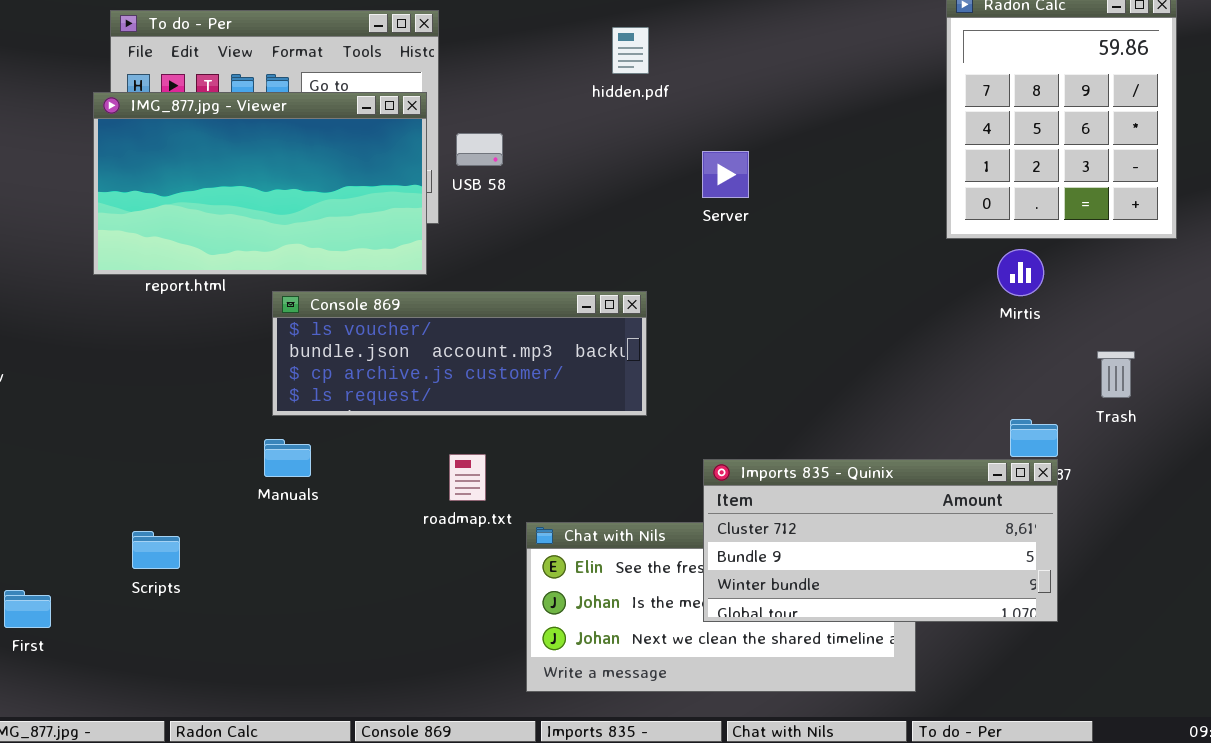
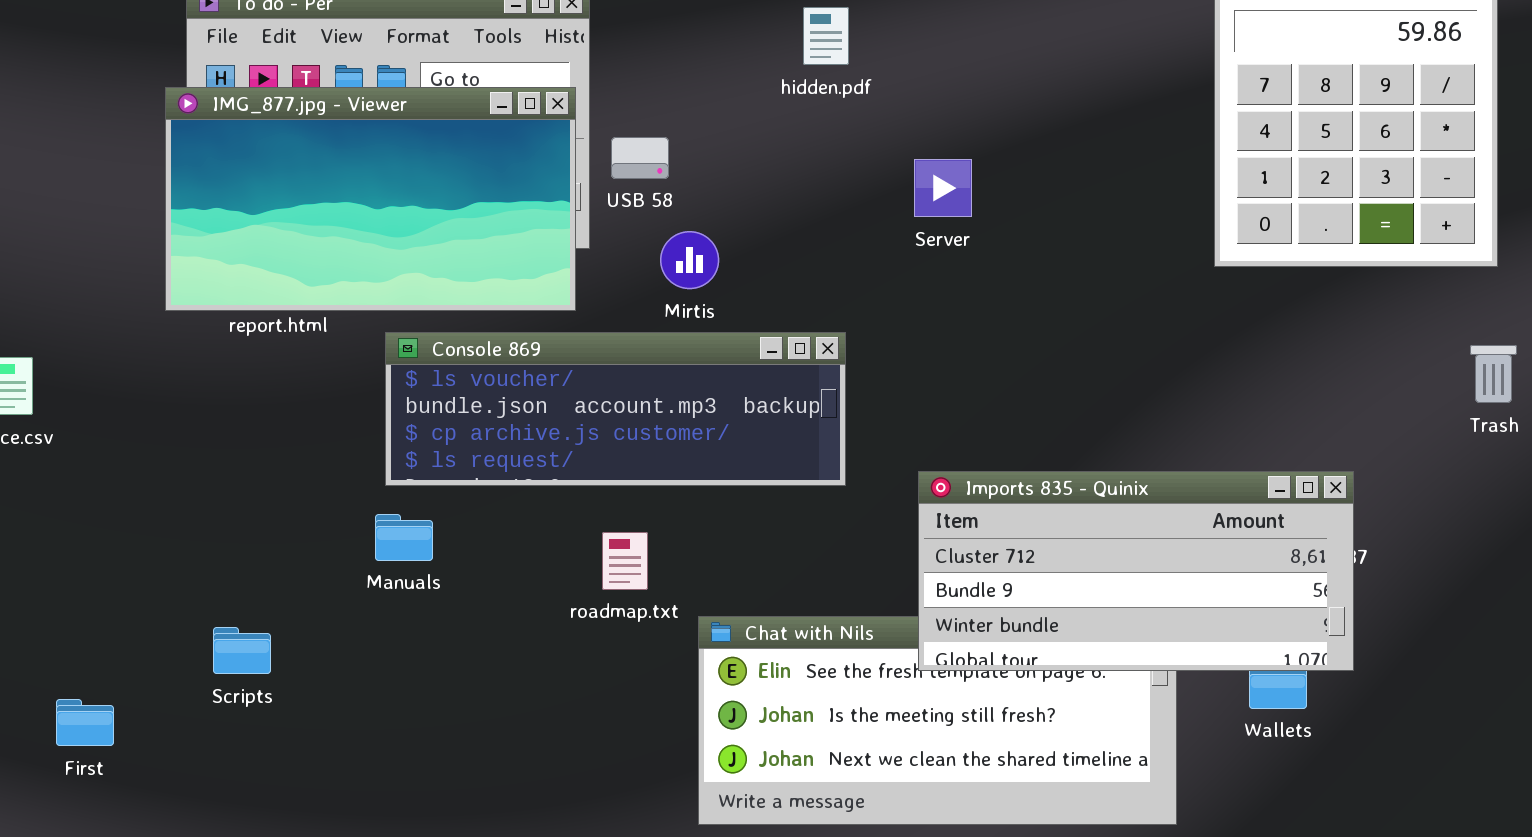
Mirtis: [997,249,1044,296] -> [660,231,719,289], moved
Trash: [1097,351,1135,398] -> [1470,345,1517,403], moved
Imports 835 - Quinix: [703,459,1058,622] -> [918,471,1354,671], moved

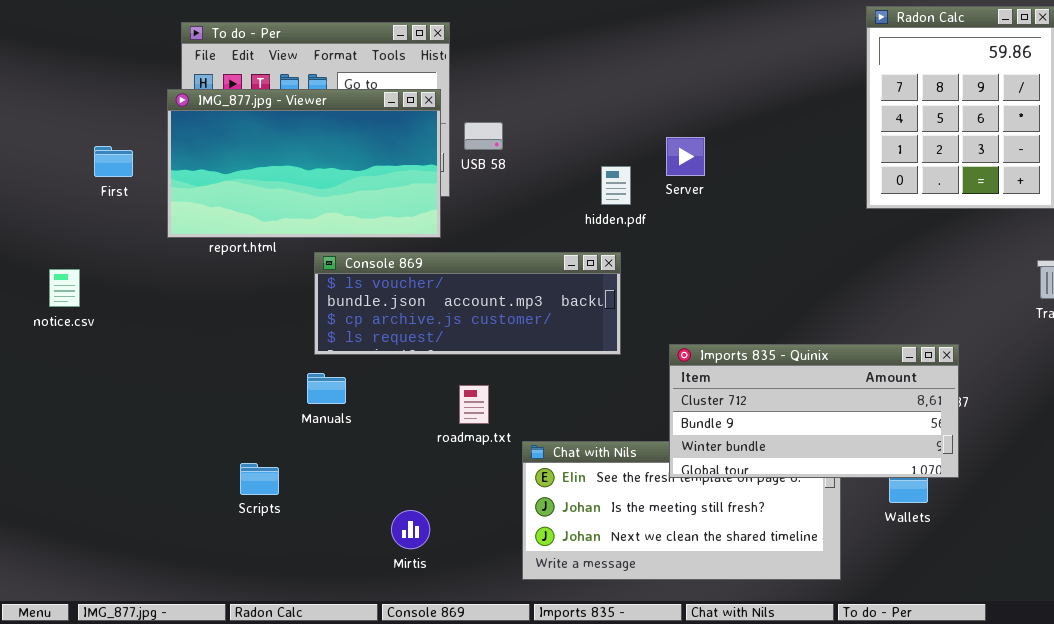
hidden.pdf: [803,7,849,65] -> [601,166,631,205], moved
Mirtis: [660,231,719,289] -> [391,510,430,549], moved
Scripts: [213,627,271,674] -> [240,463,279,495], moved
First: [56,699,114,746] -> [94,146,133,177], moved

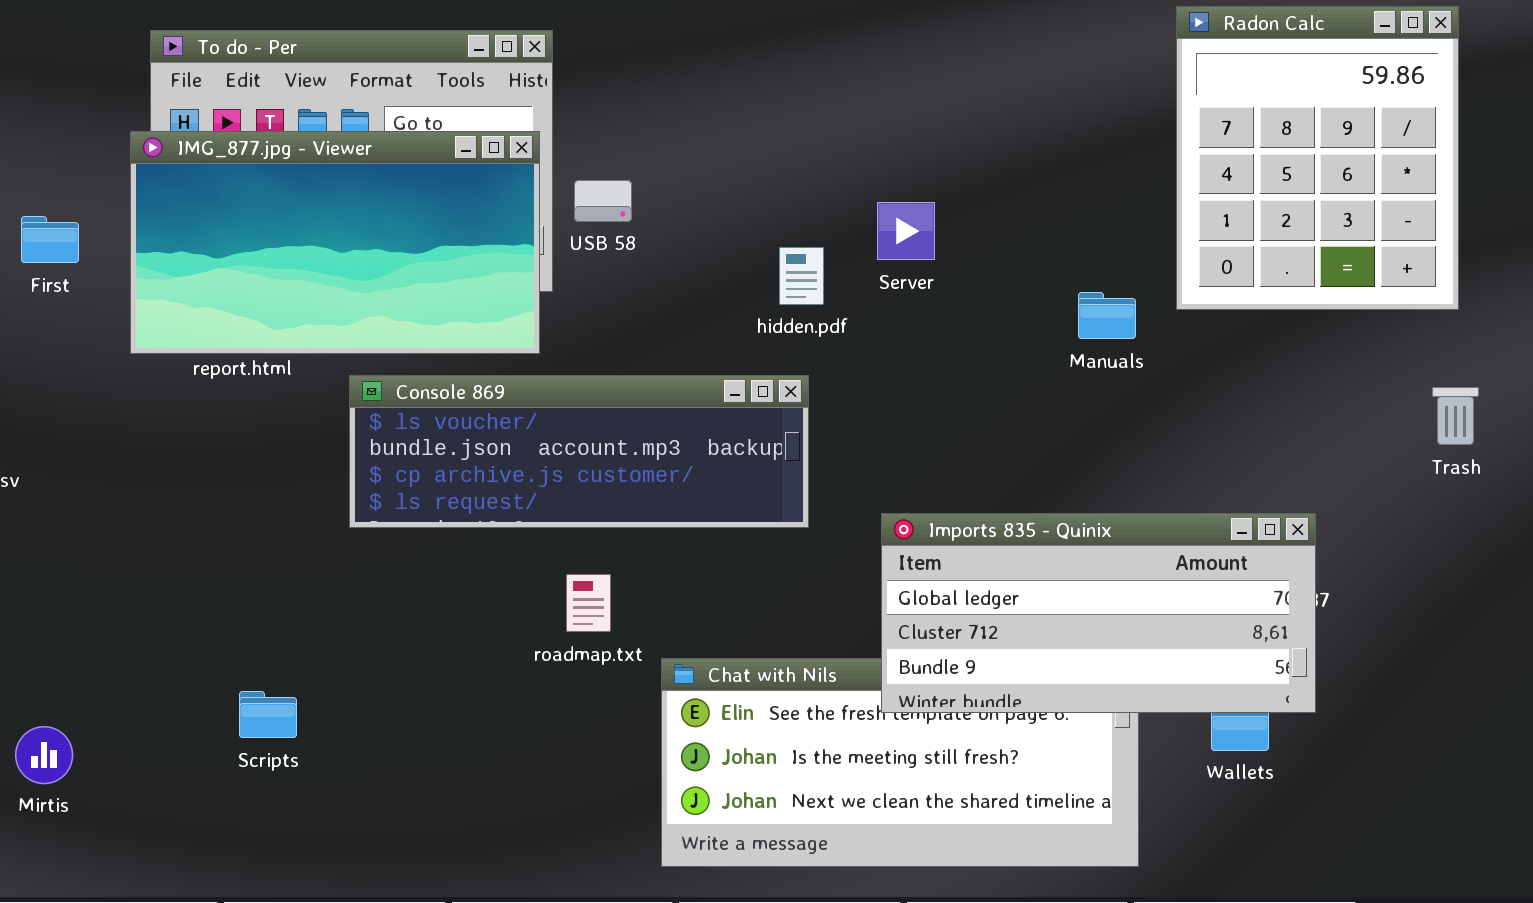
Imports 835 - Quinix: [669,344,959,478] -> [881,513,1316,713], scrolled up 1 row
Manuals: [307,373,346,404] -> [1078,292,1136,339], moved
Mirtis: [391,510,430,549] -> [15,726,73,784], moved

